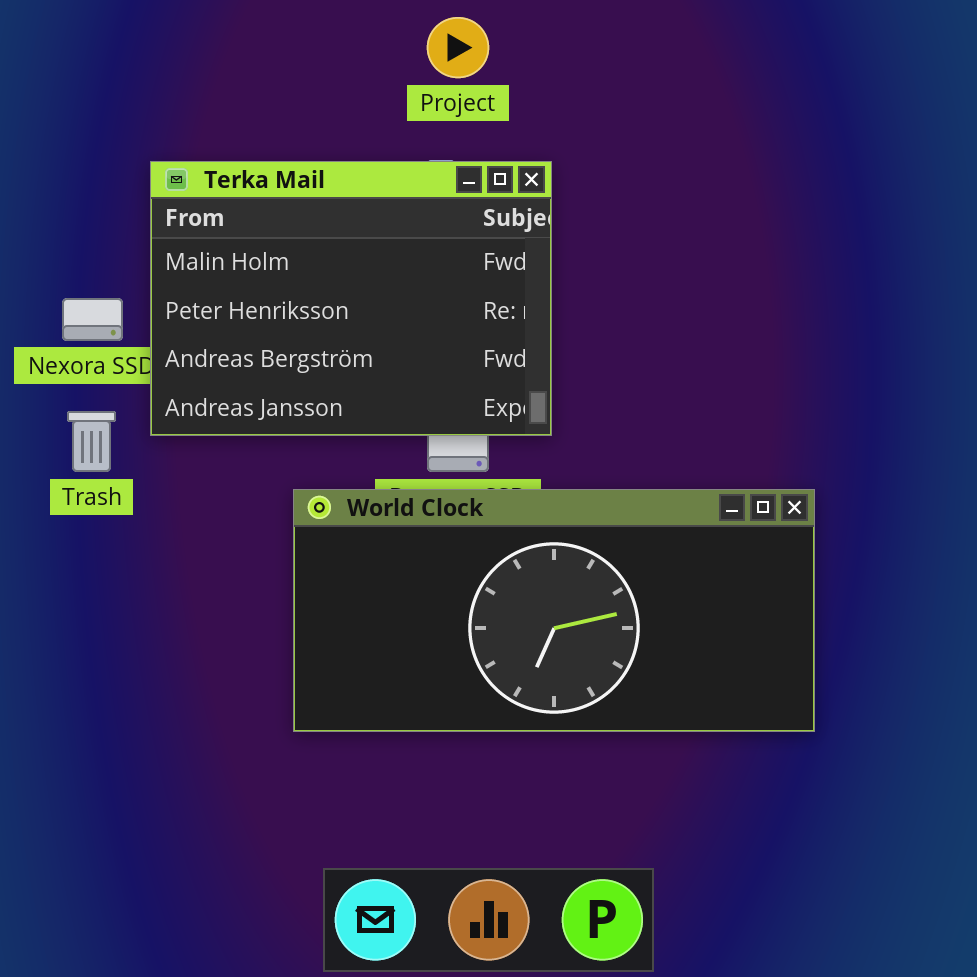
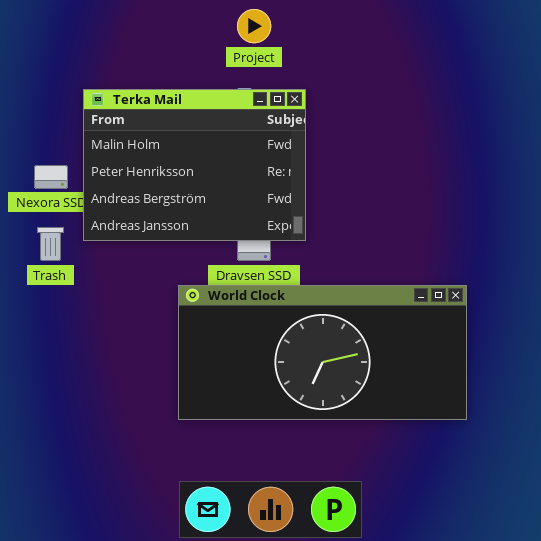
World Clock: [293,489,815,732] -> [178,285,467,420], moved

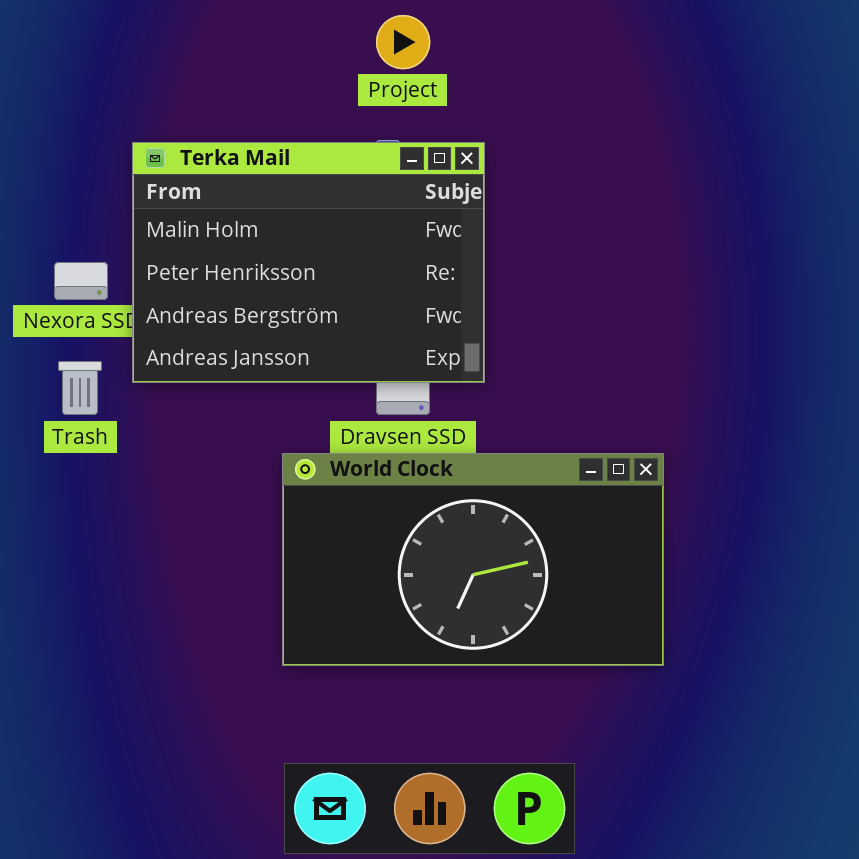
World Clock: [178,285,467,420] -> [282,453,664,666], resized

